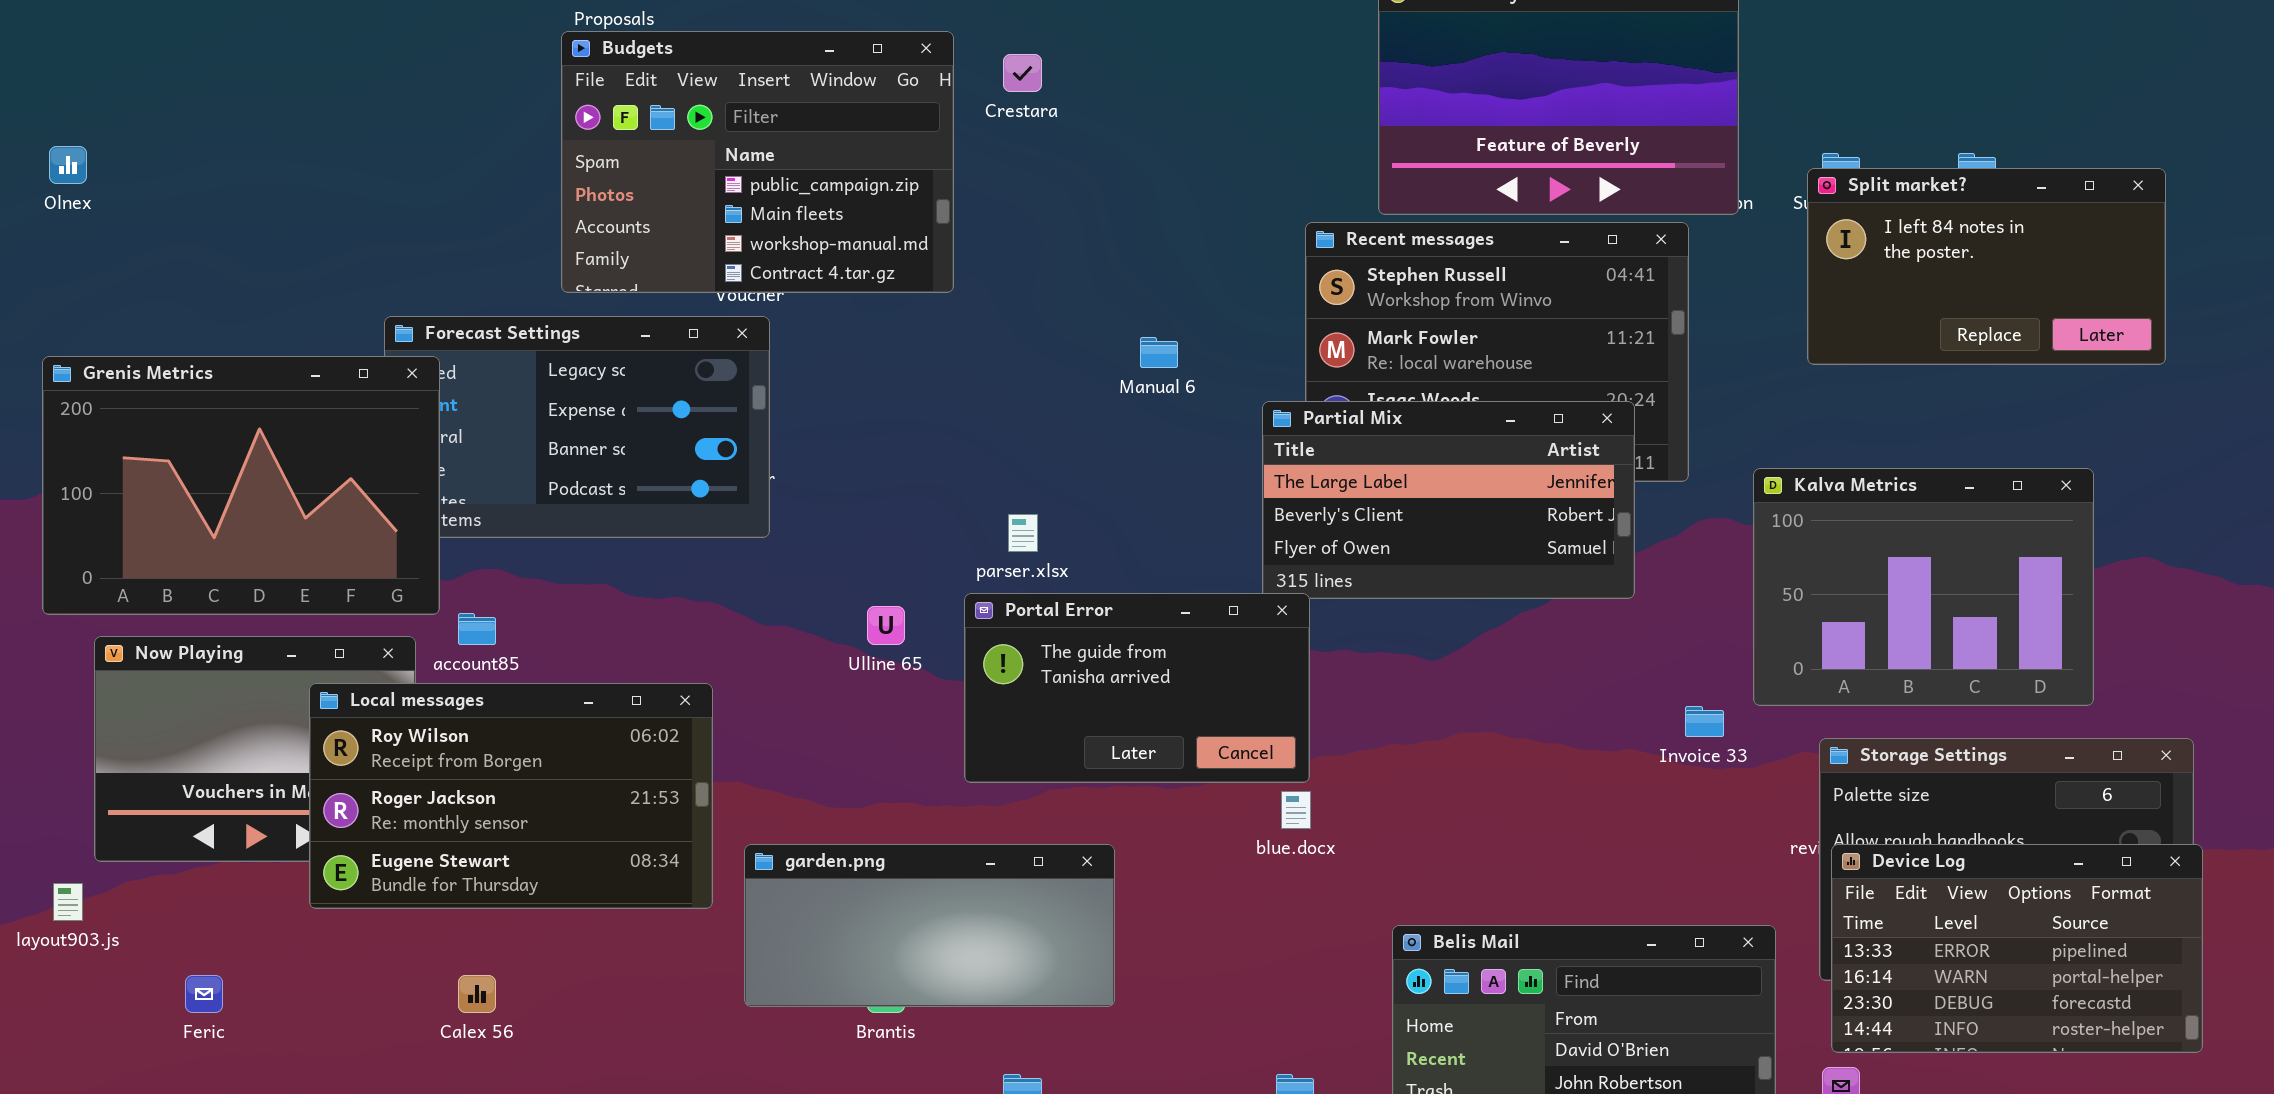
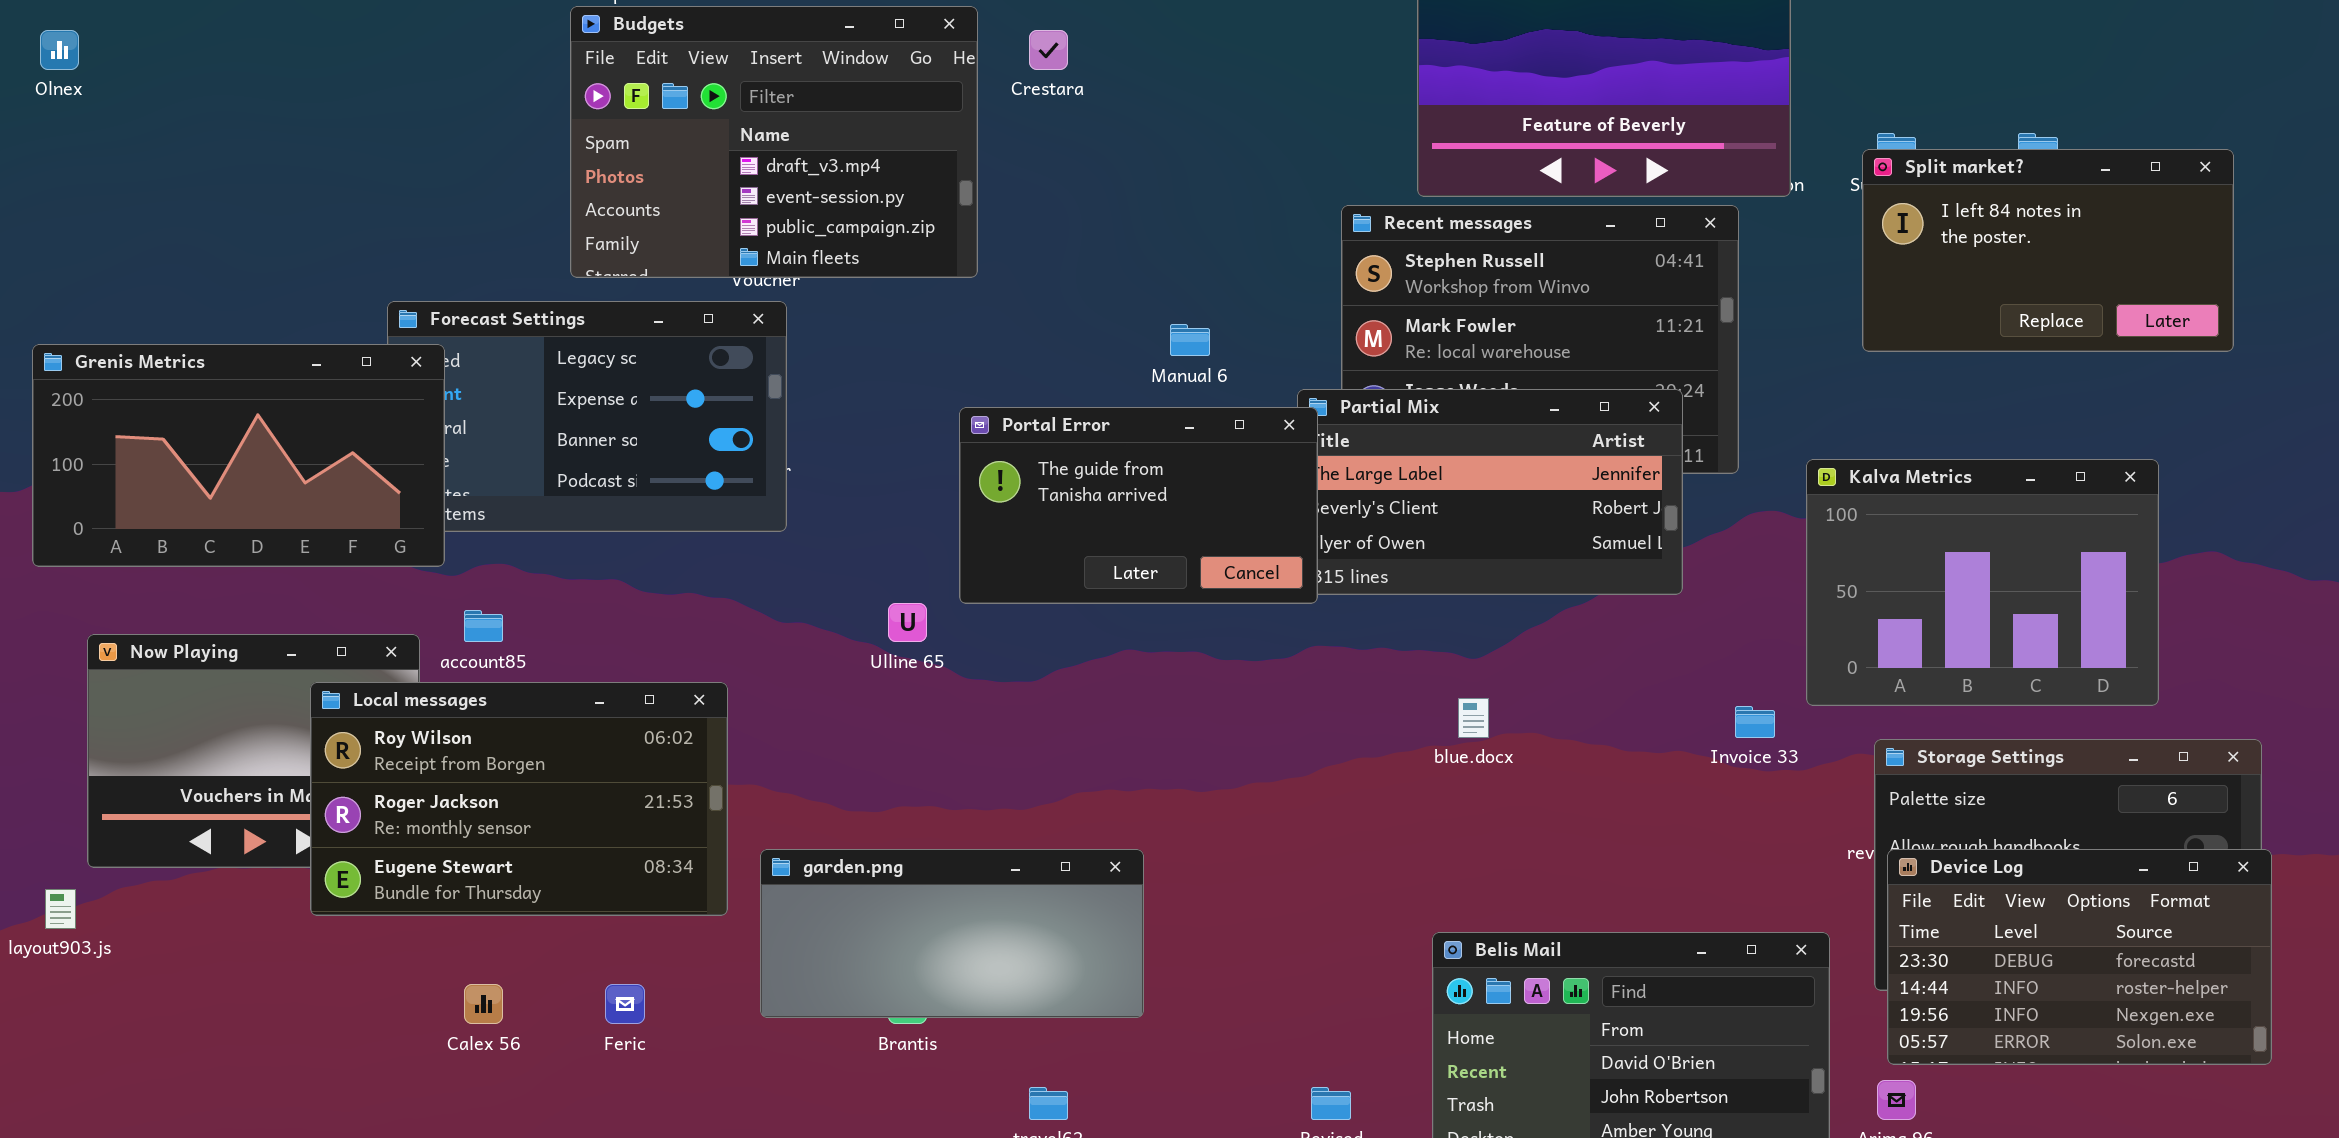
Budgets: [561,31,954,293] -> [570,6,978,278], scrolled up 2 rows
Olnex: [49,146,87,184] -> [40,30,79,70], moved
Grenis Metrics: [42,356,440,615] -> [32,344,445,567], resized
Portal Error: [964,593,1310,783] -> [959,407,1318,604], moved
blue.docx: [1281,791,1311,829] -> [1458,698,1489,738], moved
Device Log: [1831,844,2203,1053] -> [1887,849,2272,1065], scrolled down 2 rows
Feric: [185,975,223,1013] -> [605,984,645,1024], moved

